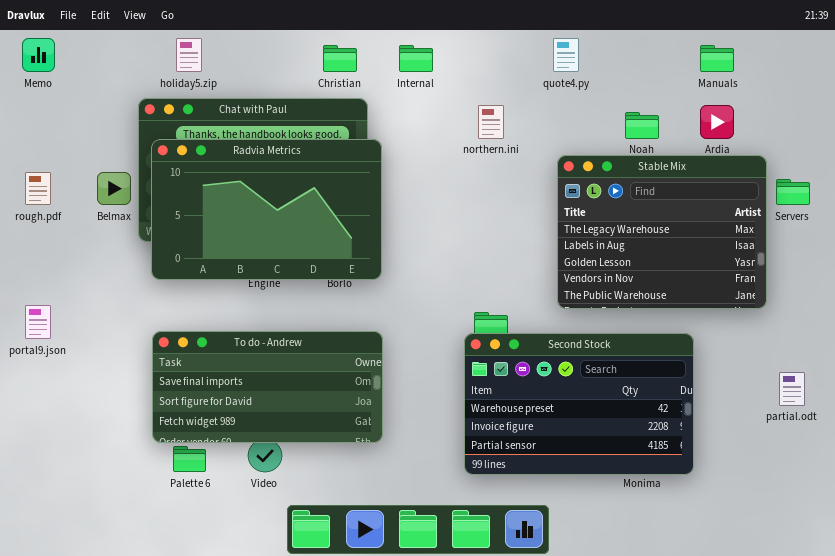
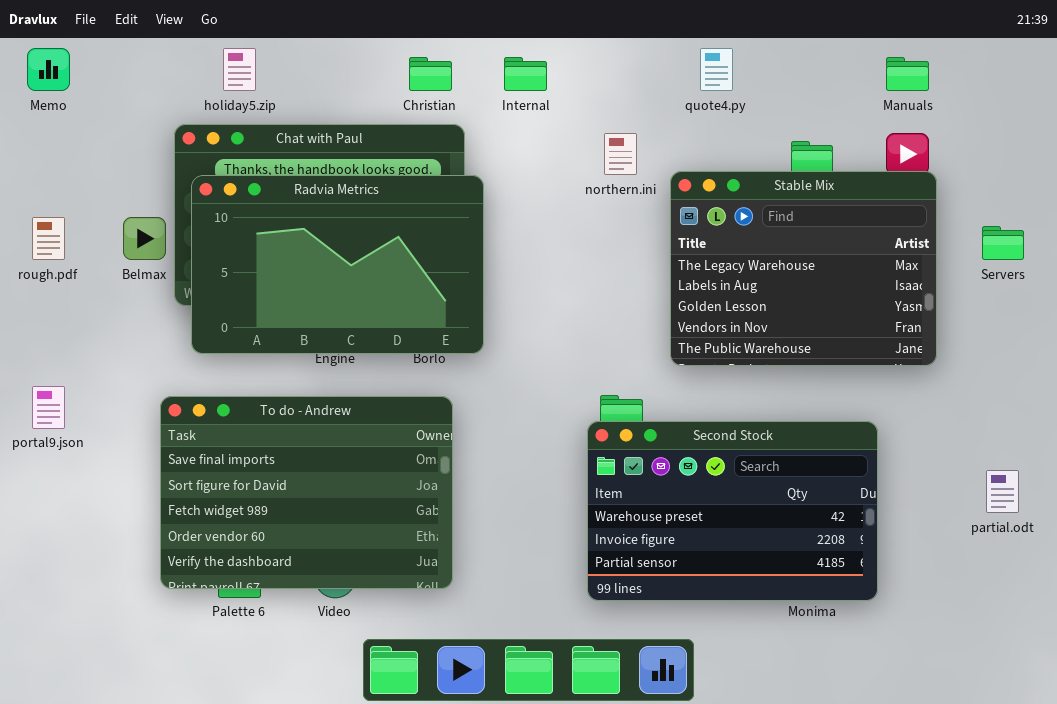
Stable Mix: [557,155,767,309] -> [670,171,937,366], moved
To do - Andrew: [152,331,383,443] -> [160,396,453,589], moved, resized

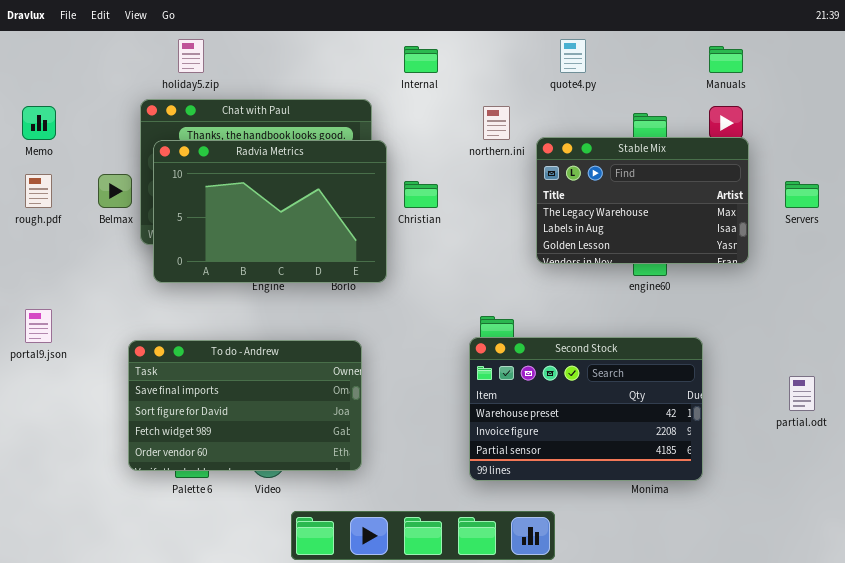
Memo: [27,48,70,91] -> [22,106,56,140], moved
Christian: [409,57,452,91] -> [404,181,438,208], moved
Stable Mix: [670,171,937,366] -> [536,137,749,264], resized
To do - Andrew: [160,396,453,589] -> [128,340,362,471], resized

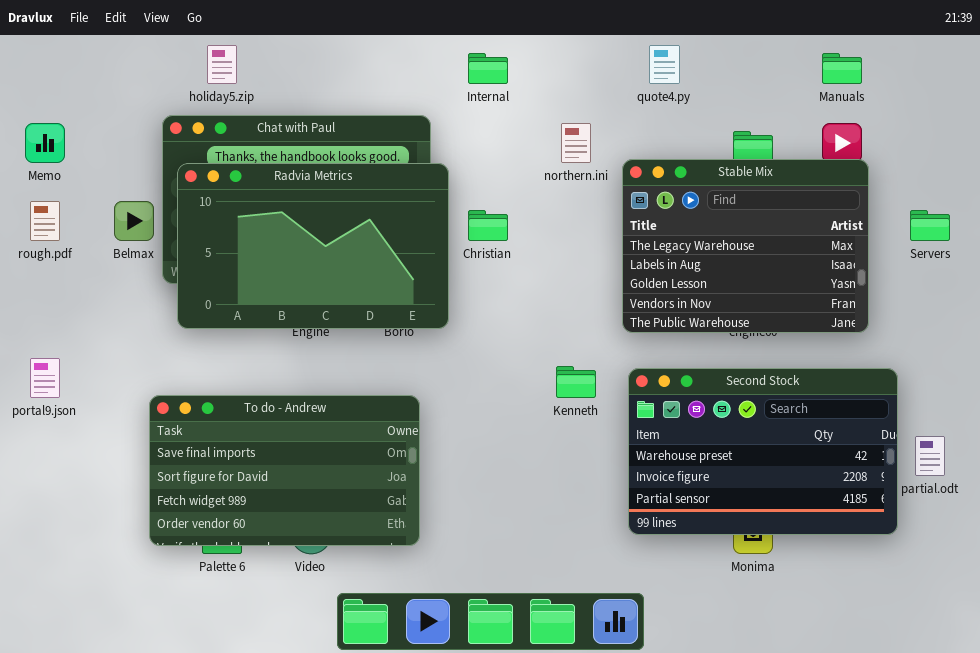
Stable Mix: [536,137,749,264] -> [622,159,869,333], resized
Second Stock: [469,337,703,481] -> [628,368,898,535], moved

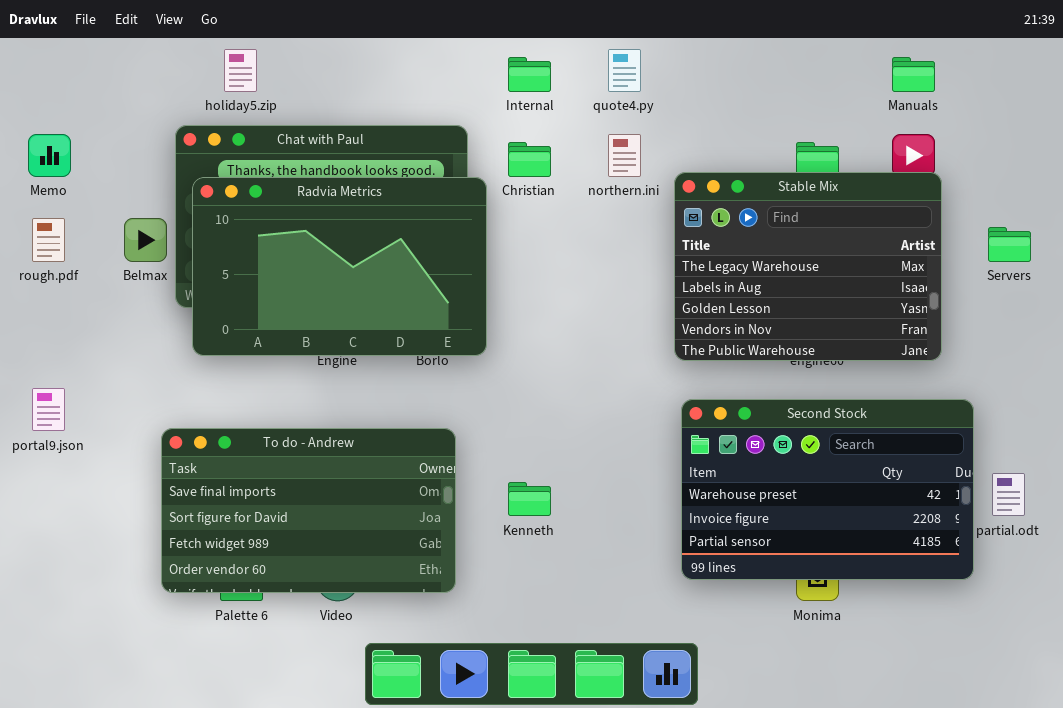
quote4.py: [649,45,680,84] -> [608,49,641,92], moved
Christian: [468,210,508,241] -> [508,142,551,177], moved
Kenneth: [556,366,596,398] -> [508,482,551,516], moved

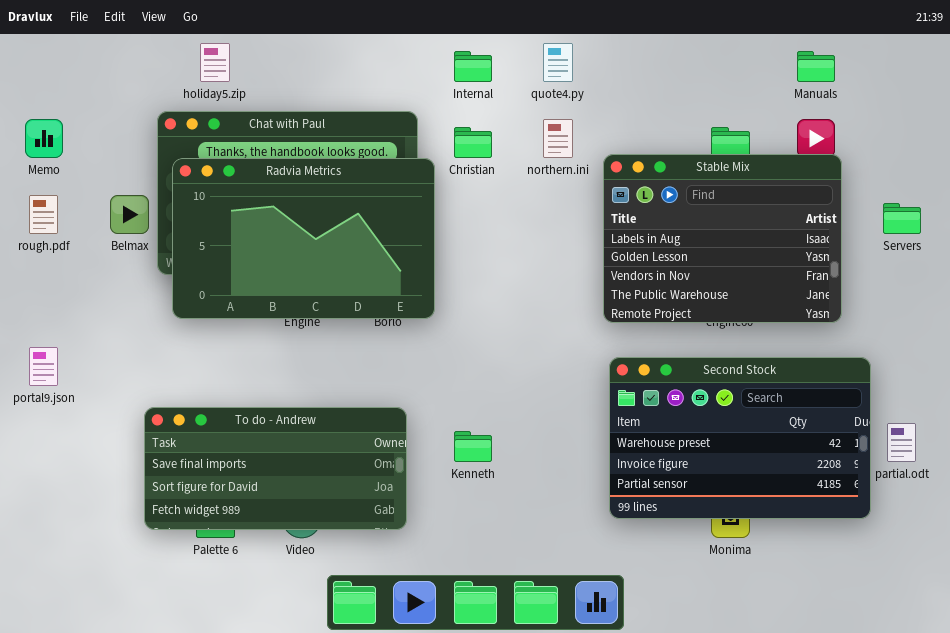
Stable Mix: [674,172,942,361] -> [603,154,842,323], scrolled down 1 row
To do - Andrew: [161,428,456,593] -> [144,407,407,530], resized

